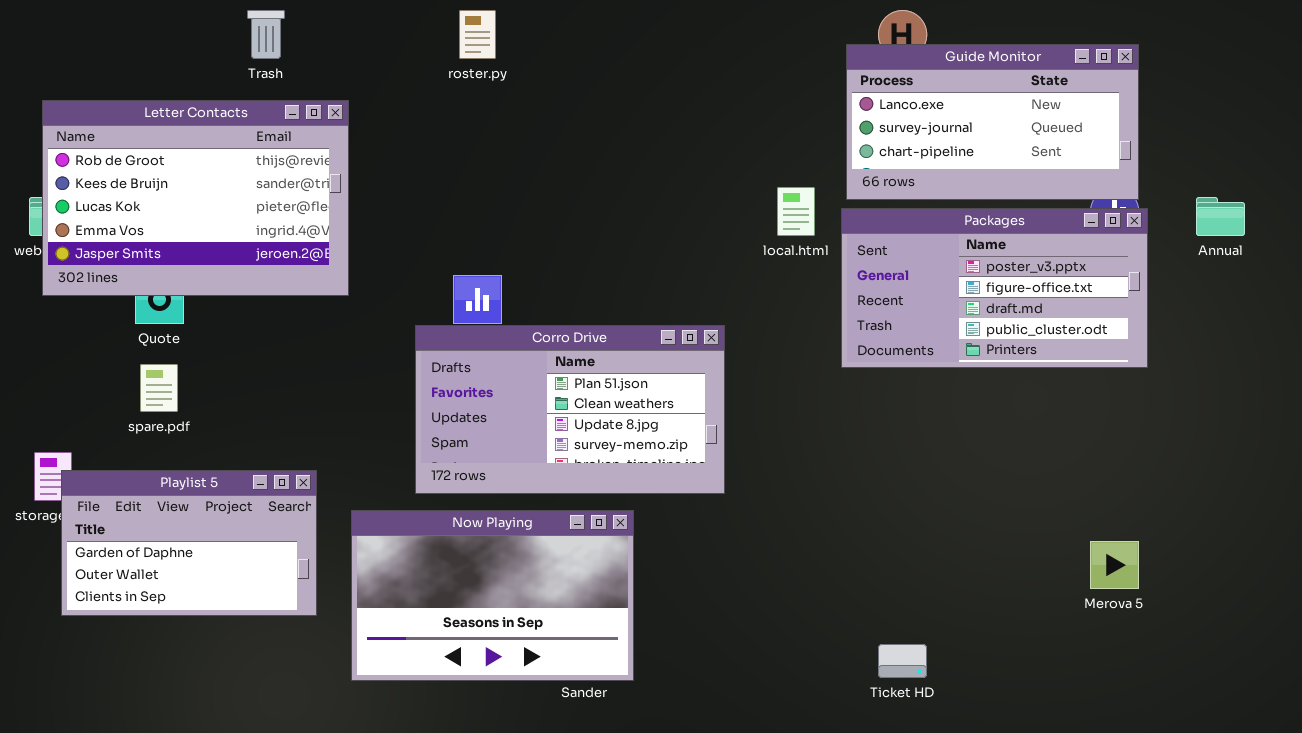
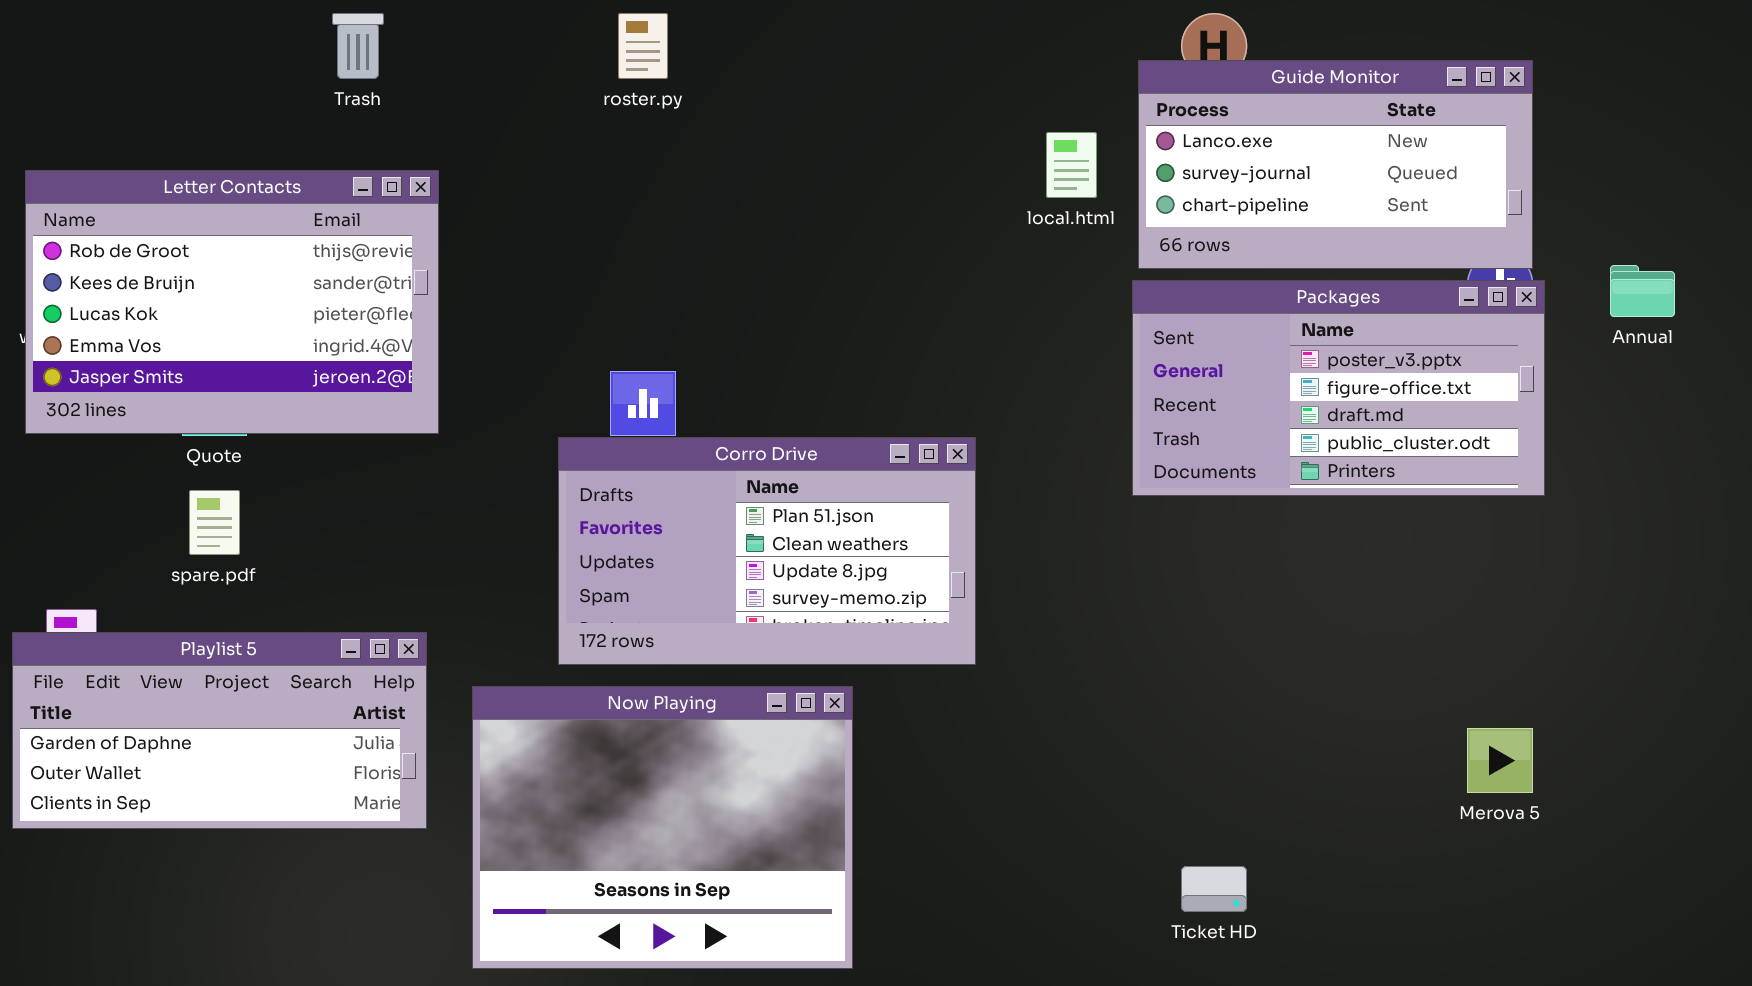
Letter Contacts: [42,100,349,296] -> [25,170,439,434], moved
local.html: [777,187,815,236] -> [1046,132,1097,198], moved
Playlist 5: [61,470,317,616] -> [12,632,427,829], resized
Now Playing: [351,510,634,681] -> [472,686,853,969], resized

